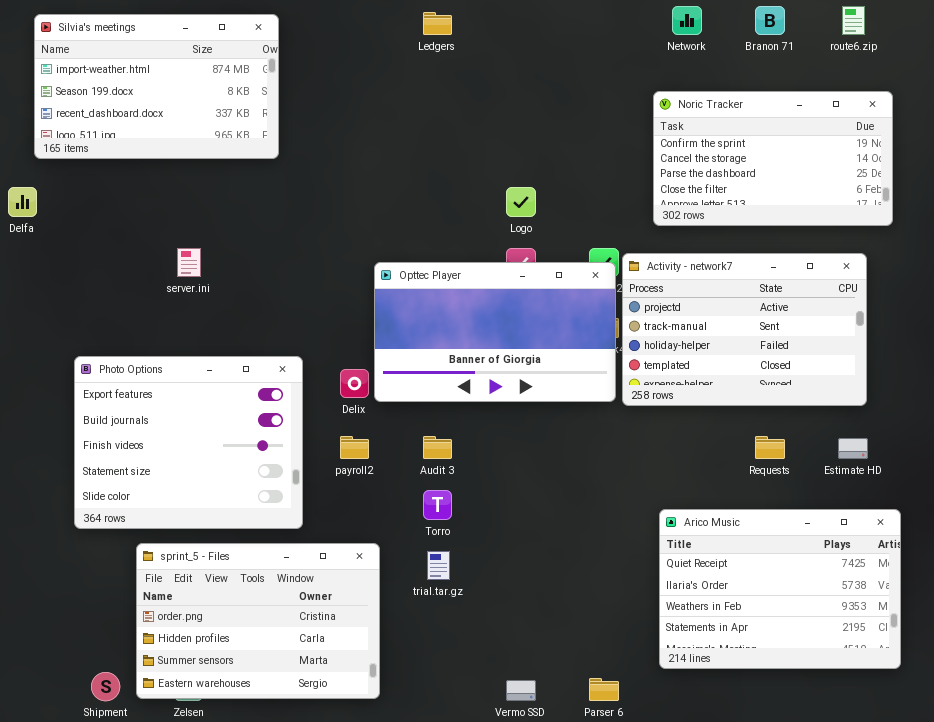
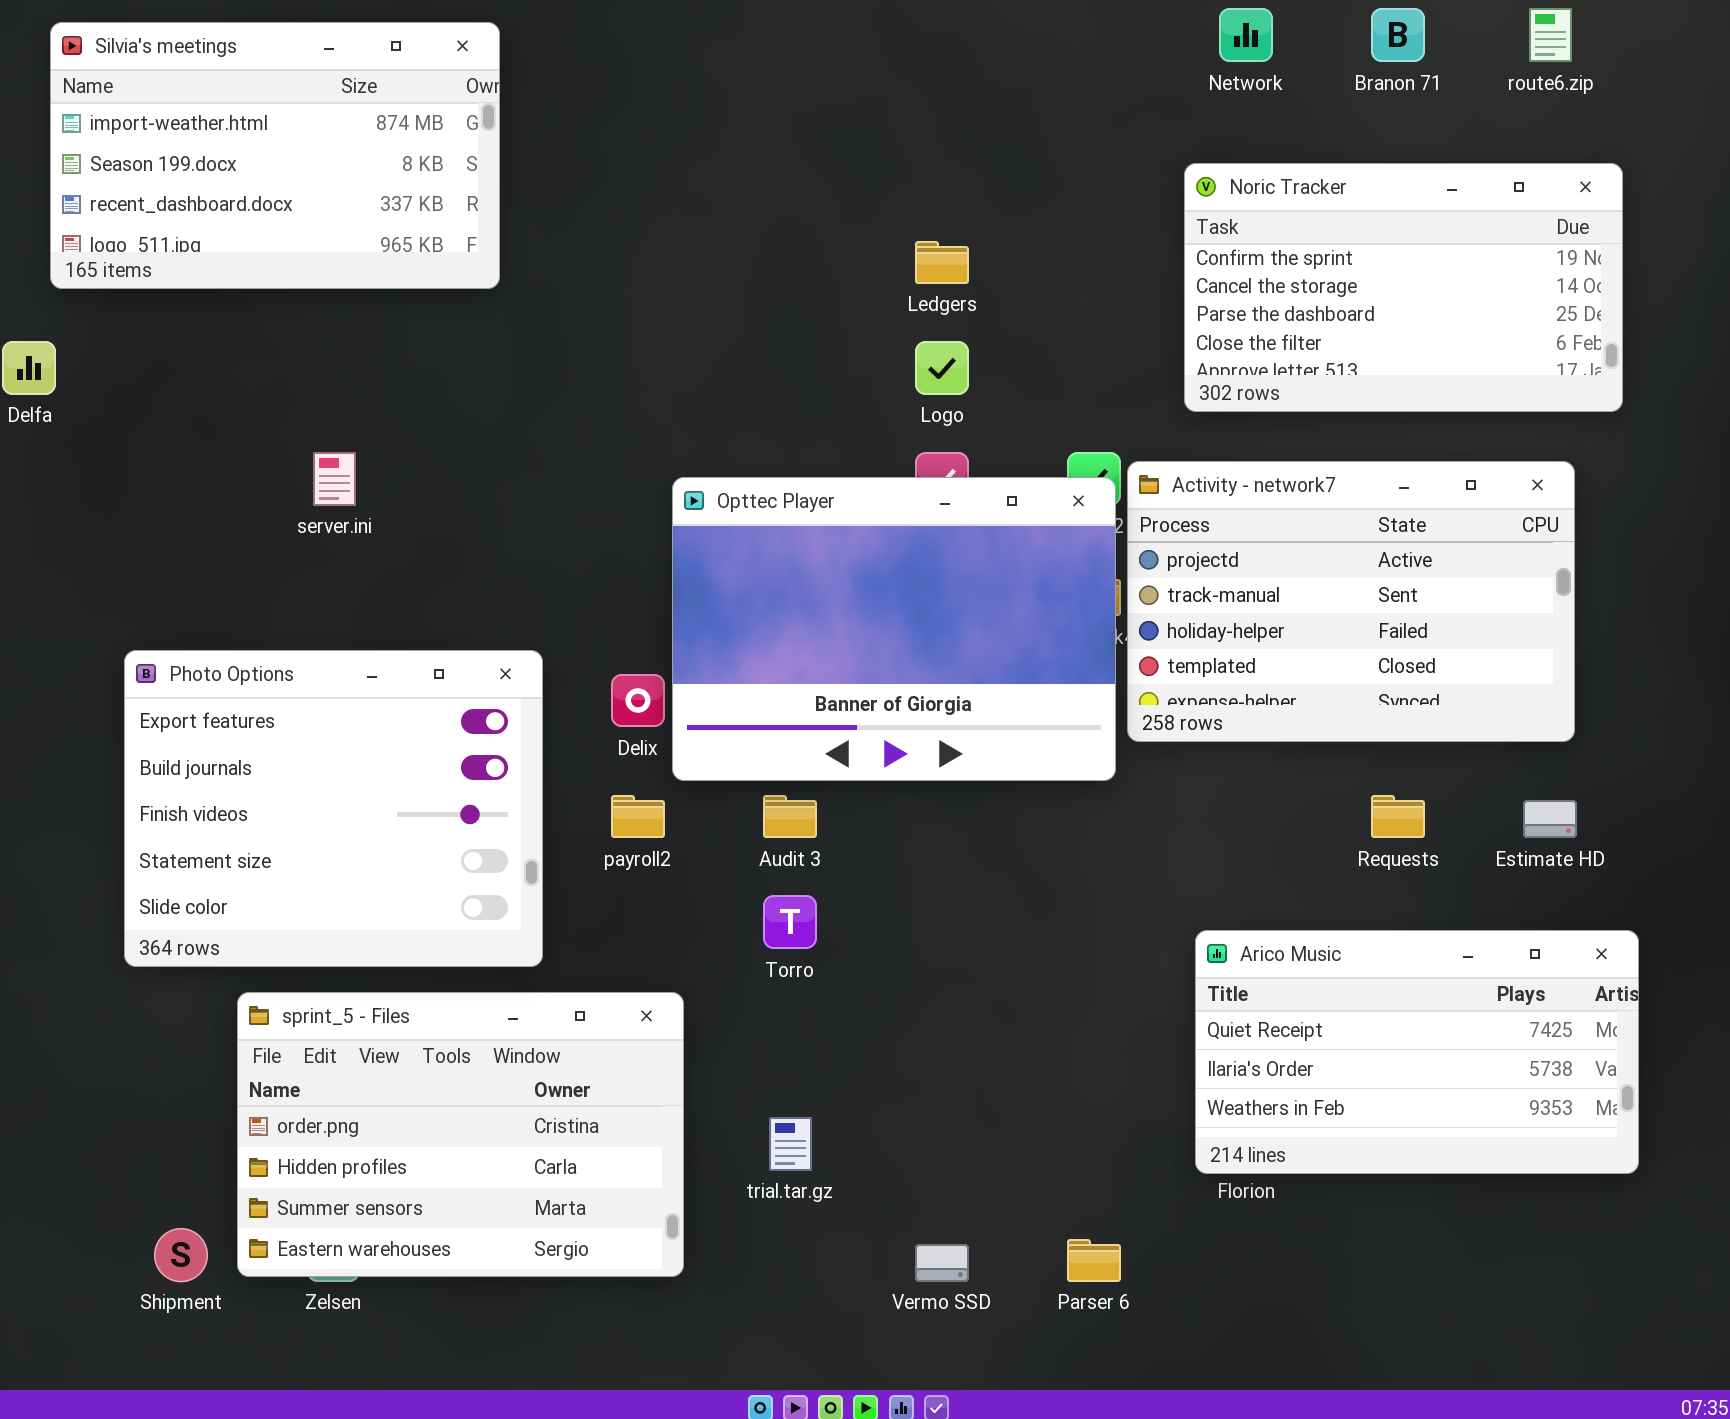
Ledgers: [423,12,452,35] -> [915,241,969,284], moved
Opttec Player: [374,262,616,402] -> [672,477,1116,781], resized
Arico Music: [659,509,901,669] -> [1195,930,1639,1174], resized
trial.tar.gz: [427,551,450,580] -> [769,1117,812,1171], moved

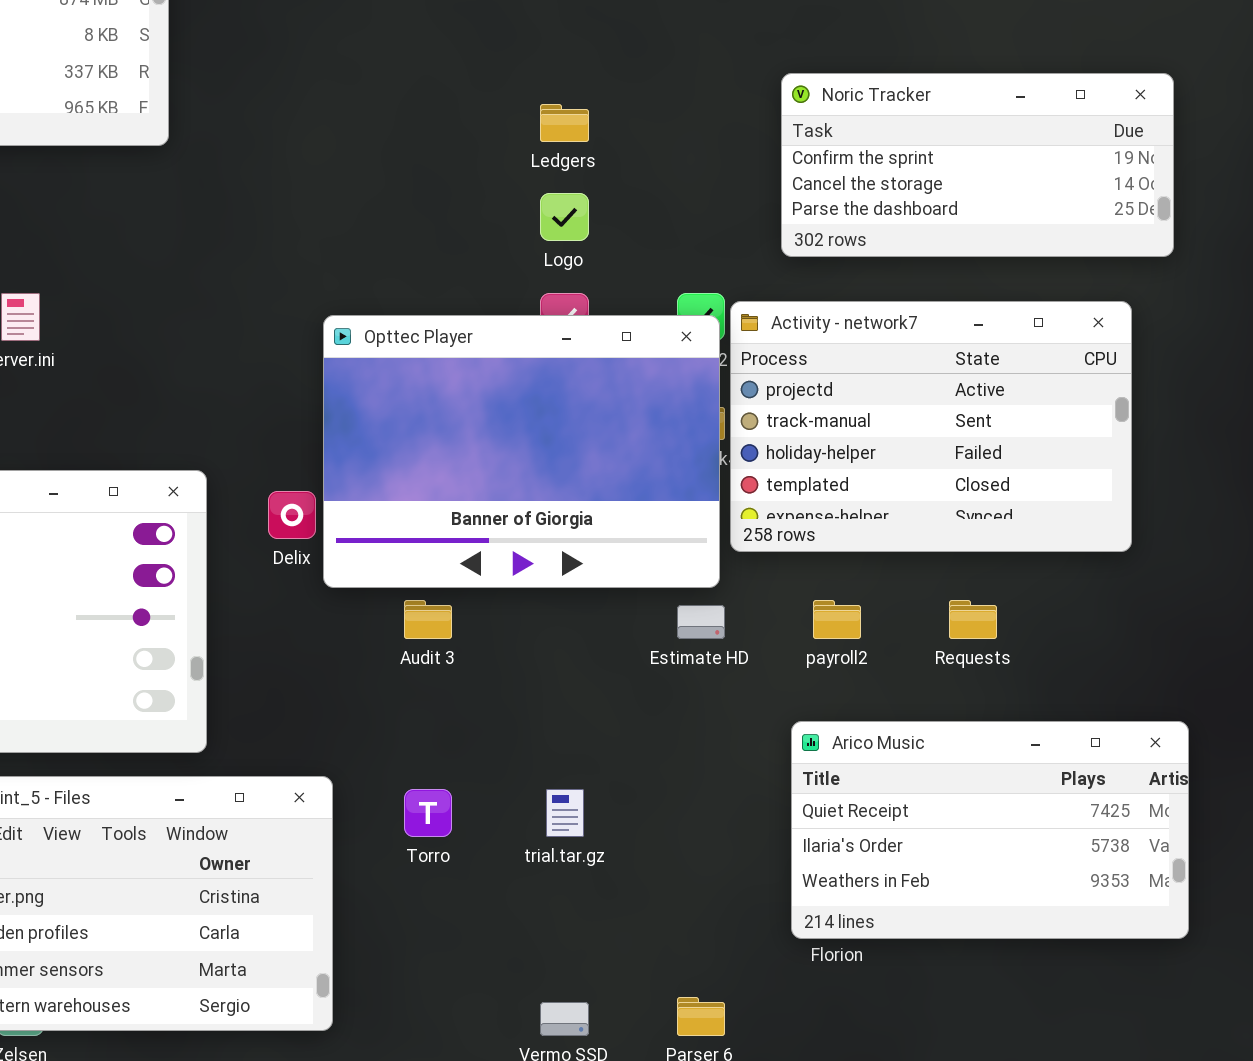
Noric Tracker: [1184,163,1623,412] -> [781,73,1174,257], resized
payroll2: [611,795,665,838] -> [813,600,861,639], moved
Estimate HD: [1523,800,1577,838] -> [677,605,725,639], moved
Torro: [763,895,817,949] -> [404,789,452,837], moved
trial.tar.gz: [769,1117,812,1171] -> [546,789,584,837], moved

